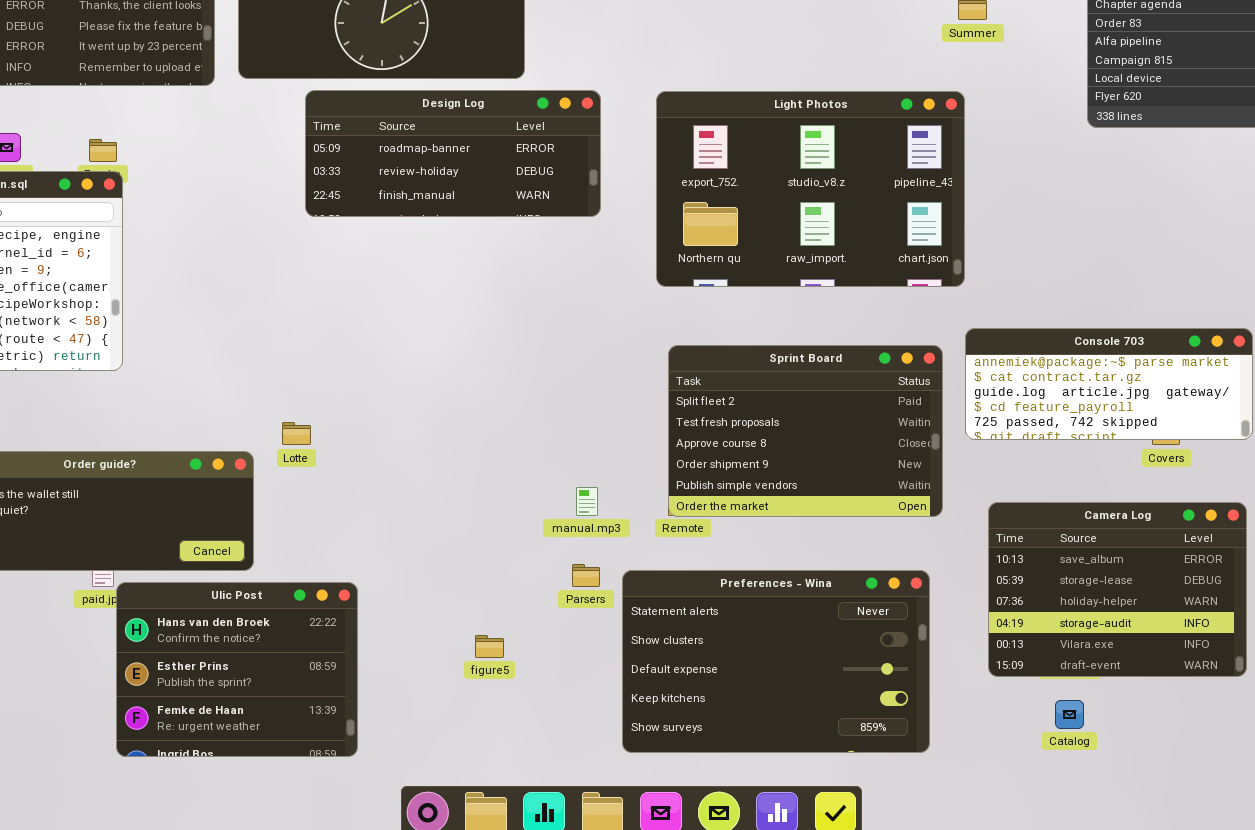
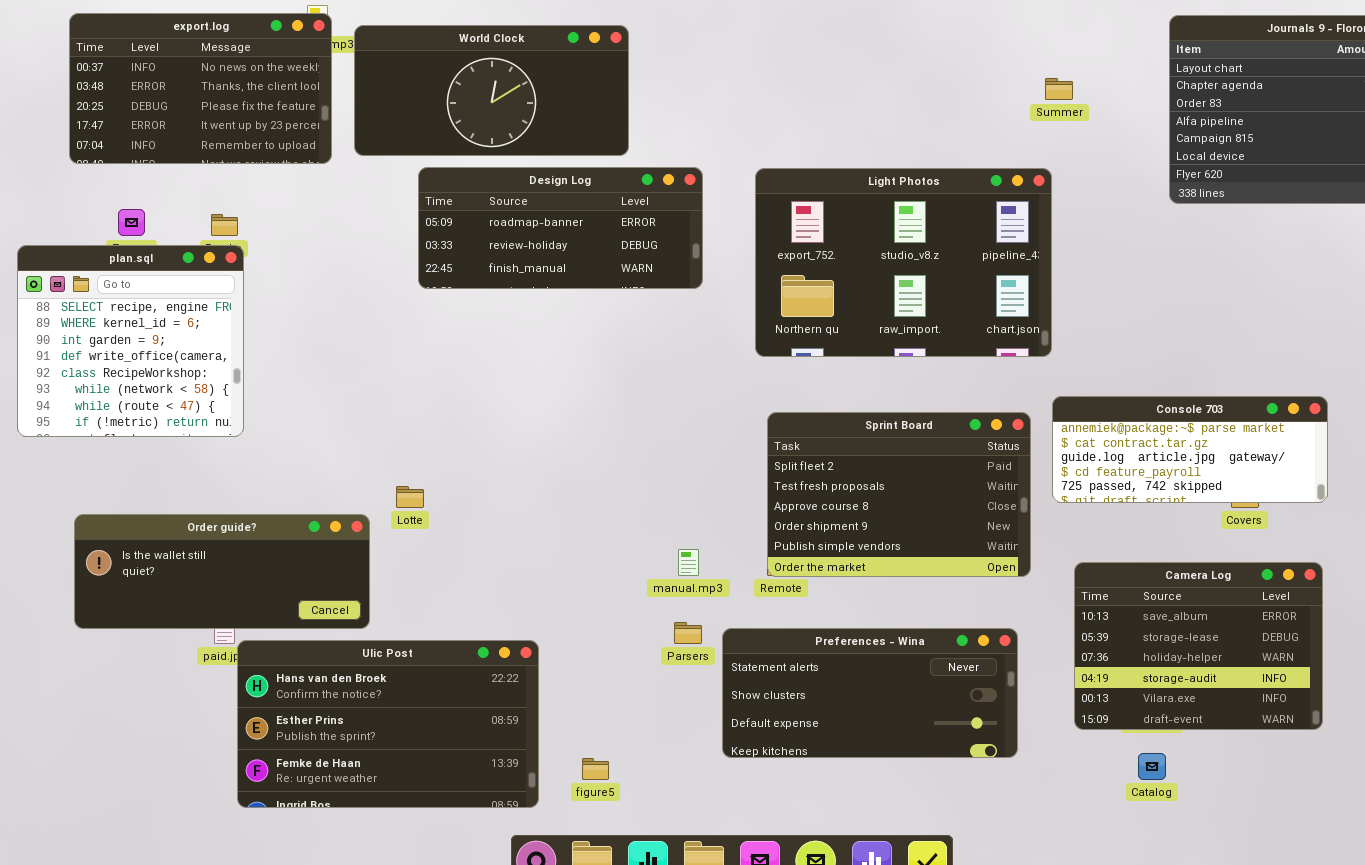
Preferences - Wina: [622,570,930,753] -> [722,628,1018,758], resized
Ulic Post: [116,582,358,757] -> [237,640,539,808], resized
figure5: [475,635,504,658] -> [582,758,609,780], moved

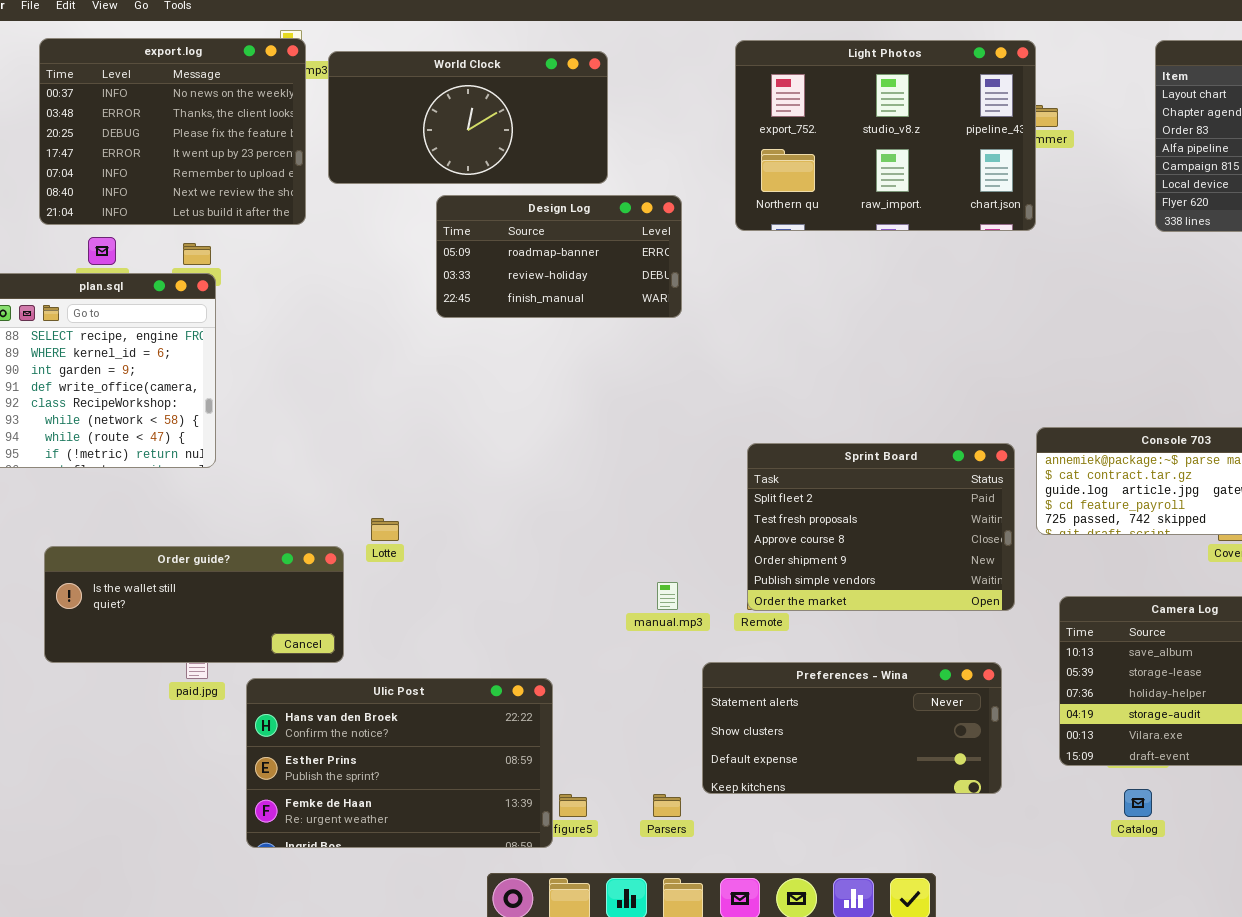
export.log: [69,13,332,164] -> [39,38,306,225], resized
Design Log: [418,167,703,289] -> [436,195,682,318], resized
Light Photos: [755,168,1052,357] -> [735,40,1036,231], moved
Parsers: [674,622,702,644] -> [653,794,681,817], moved
Ulic Post: [237,640,539,808] -> [246,678,553,848], moved

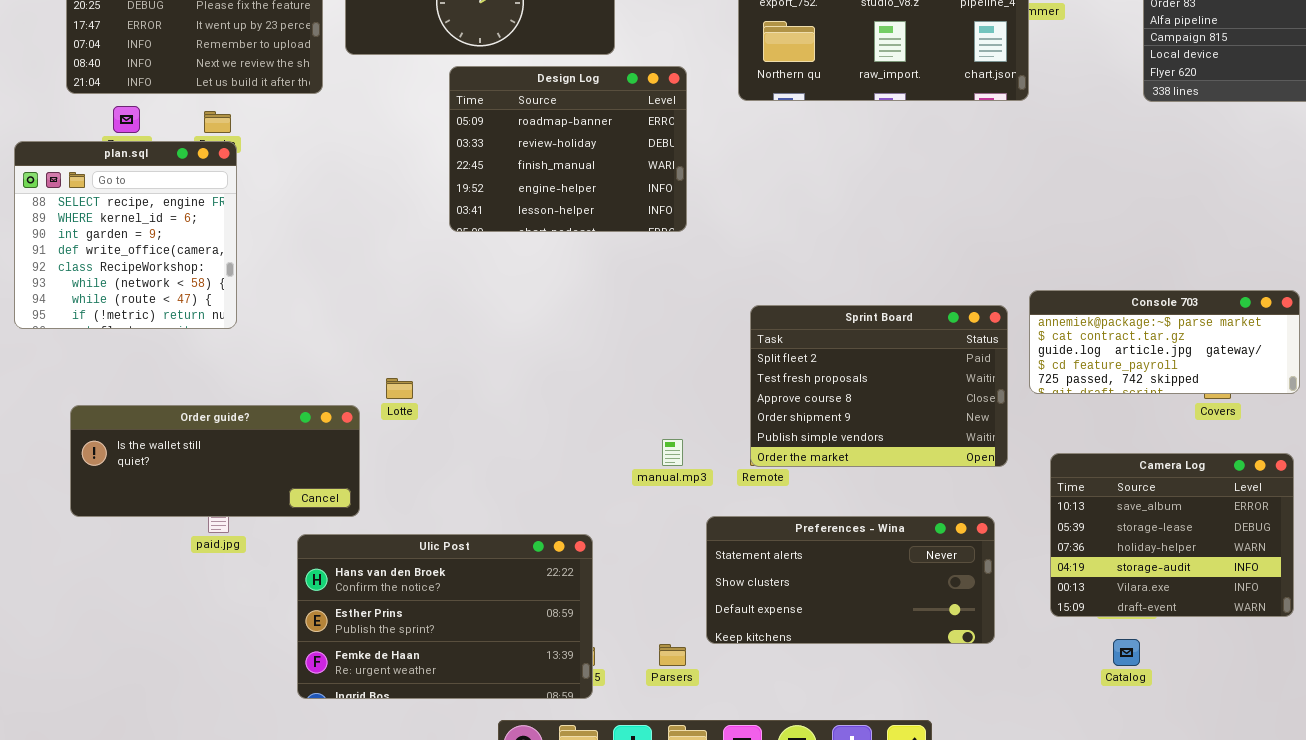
Design Log: [436,195,682,318] -> [449,66,687,232], resized
Ulic Post: [246,678,553,848] -> [297,534,593,699], moved

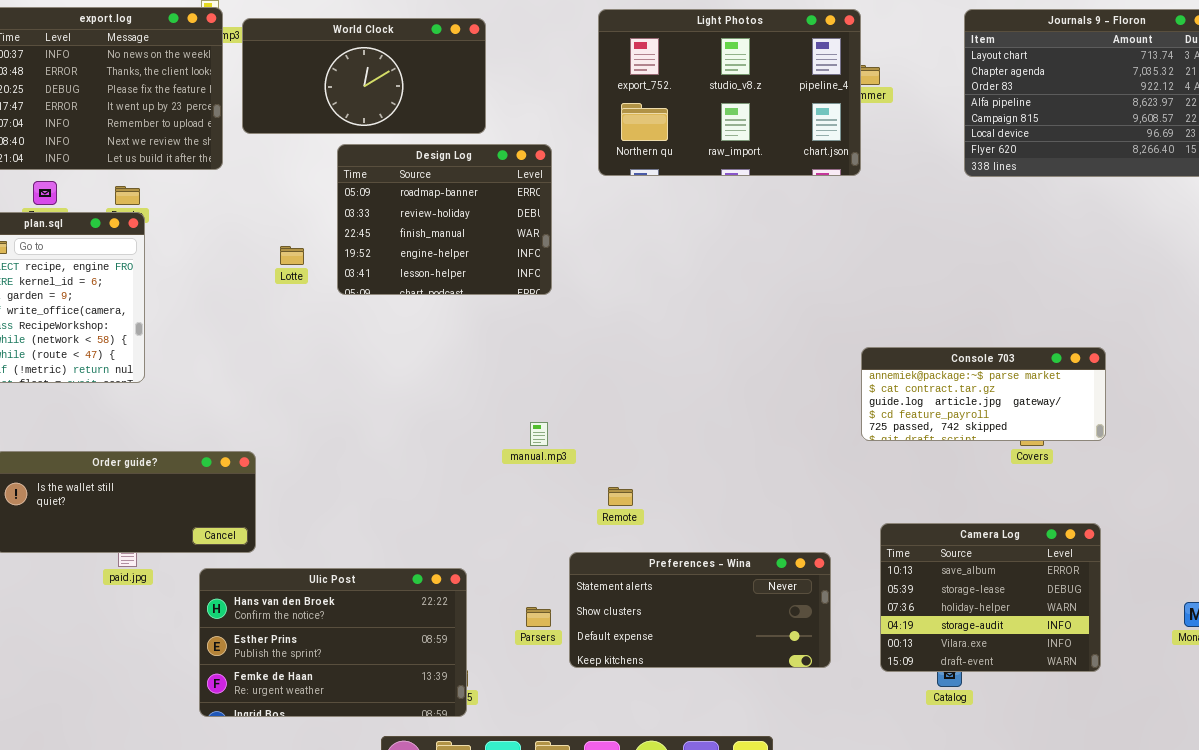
Sprint Board: [750,305,1008,467] -> none, closed
Lotte: [386,378,413,399] -> [280,246,304,265], moved
manual.mp3: [662,439,683,466] -> [530,422,548,446], moved
Camera Log: [1050,453,1294,617] -> [880,523,1101,672], moved
Parsers: [659,644,686,666] -> [526,607,551,627], moved

